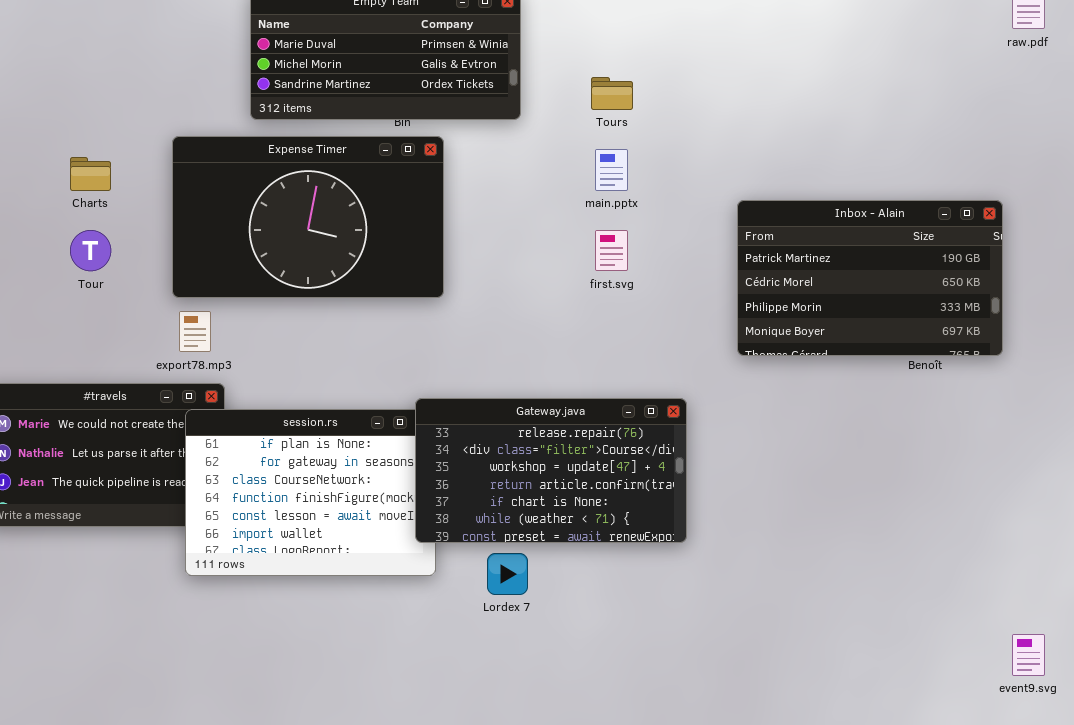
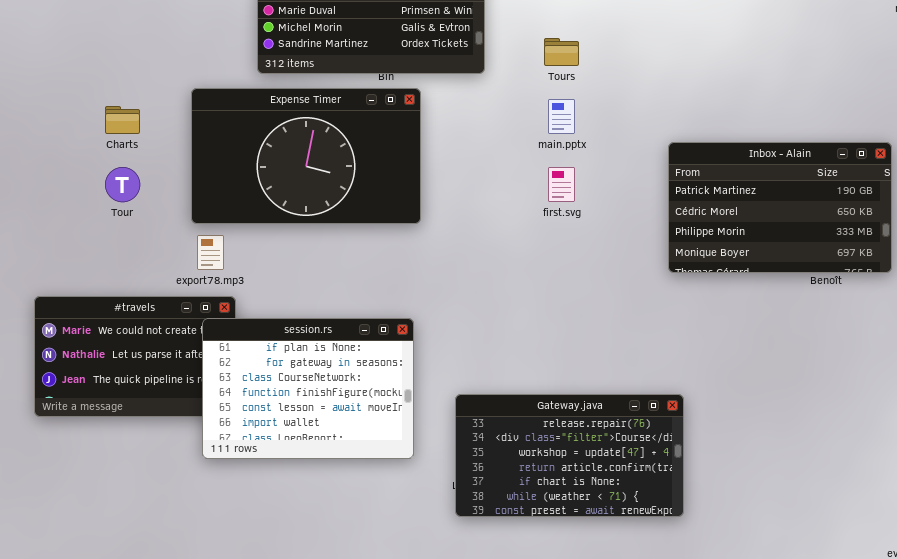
Gateway.java: [415,398,687,543] -> [455,394,684,517], moved

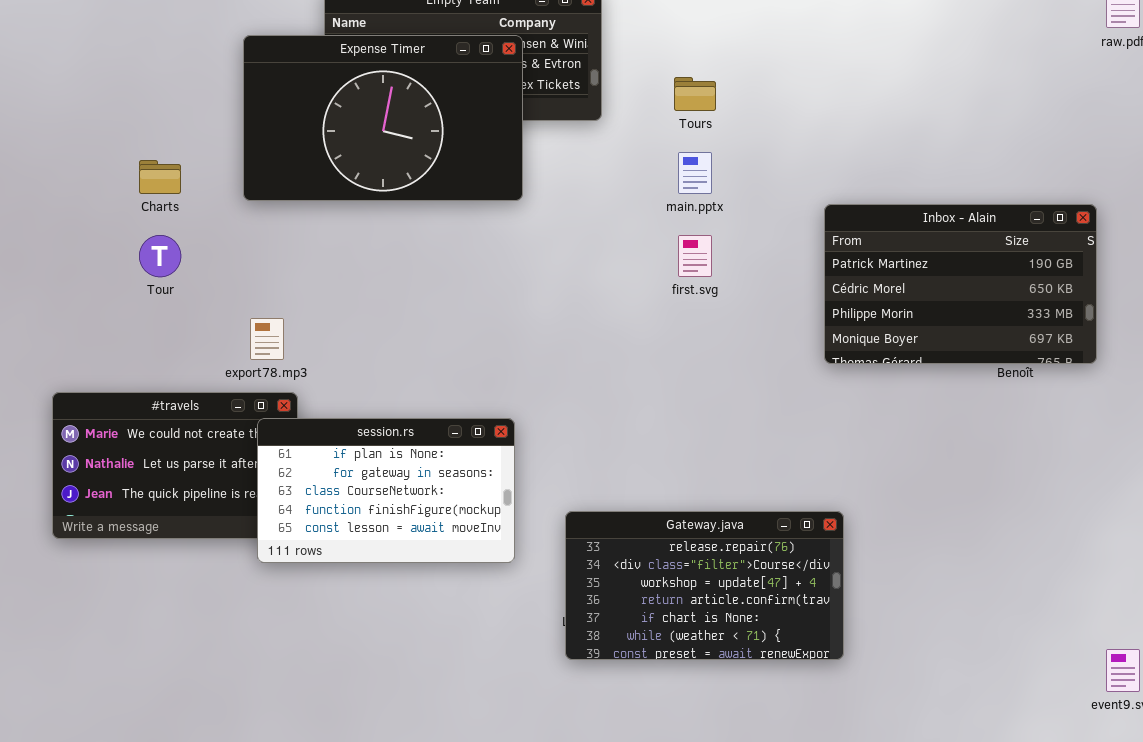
Expense Timer: [191,88,421,224] -> [243,35,523,201], moved
session.rs: [202,318,414,459] -> [257,418,515,563], resized

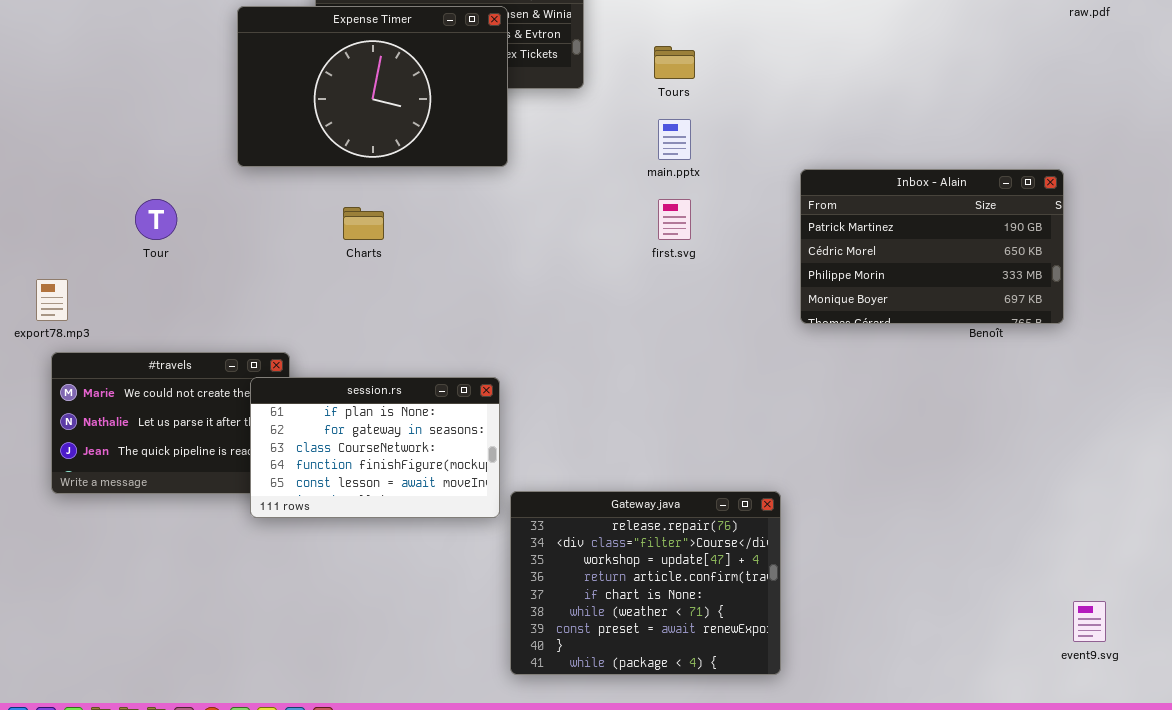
Charts: [139,160,181,194] -> [343,207,384,240], moved
export78.mp3: [250,318,284,360] -> [36,279,68,321], moved
Gateway.java: [565,511,844,660] -> [510,491,781,675], moved, resized

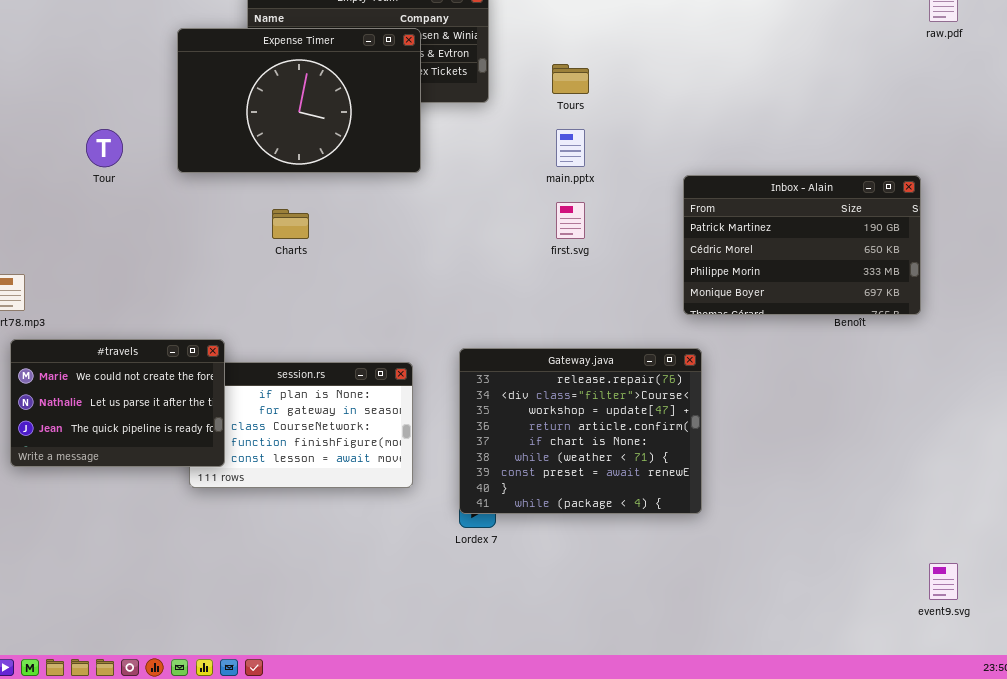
Tour: [135,199,177,240] -> [86,129,123,167], moved
#travels: [51,352,290,494] -> [10,339,225,467], raised
Gateway.java: [510,491,781,675] -> [459,348,702,514], moved

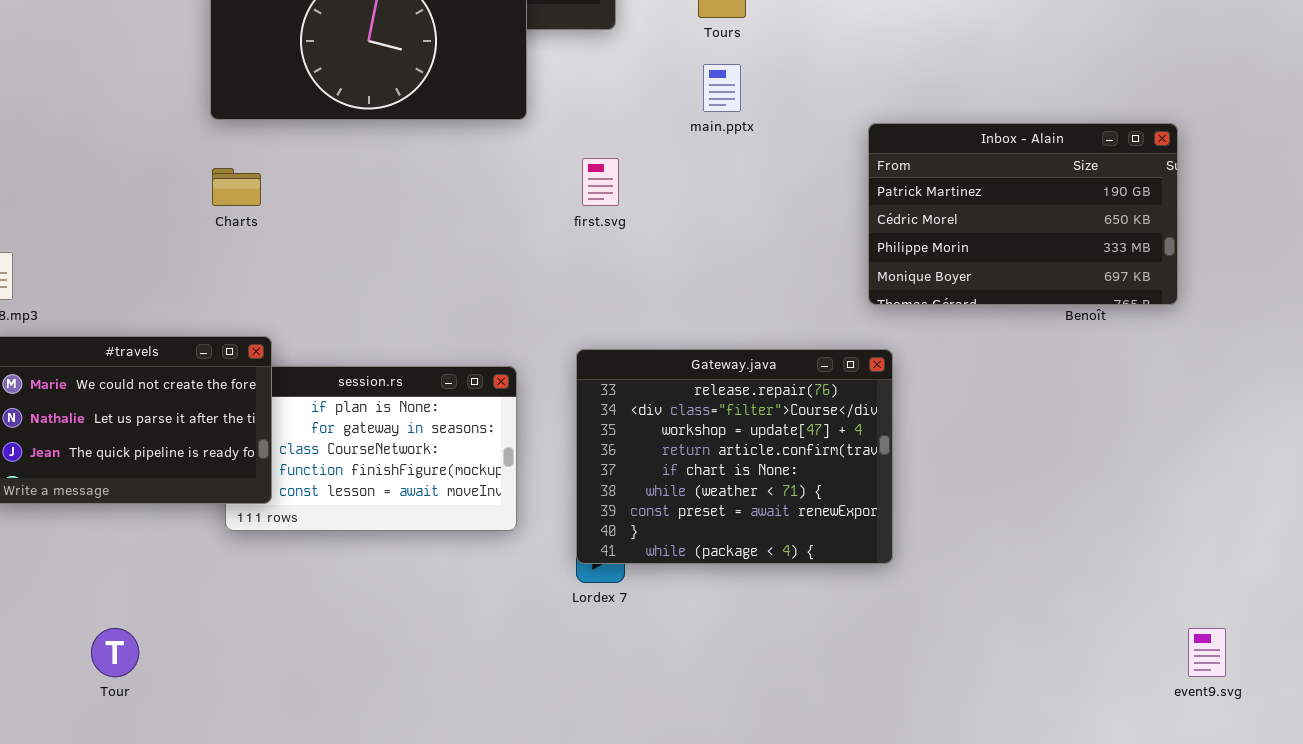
Tour: [86,129,123,167] -> [91,628,139,677], moved
first.svg: [556,202,585,239] -> [582,158,619,206], moved
Charts: [272,209,309,239] -> [212,168,261,206], moved

